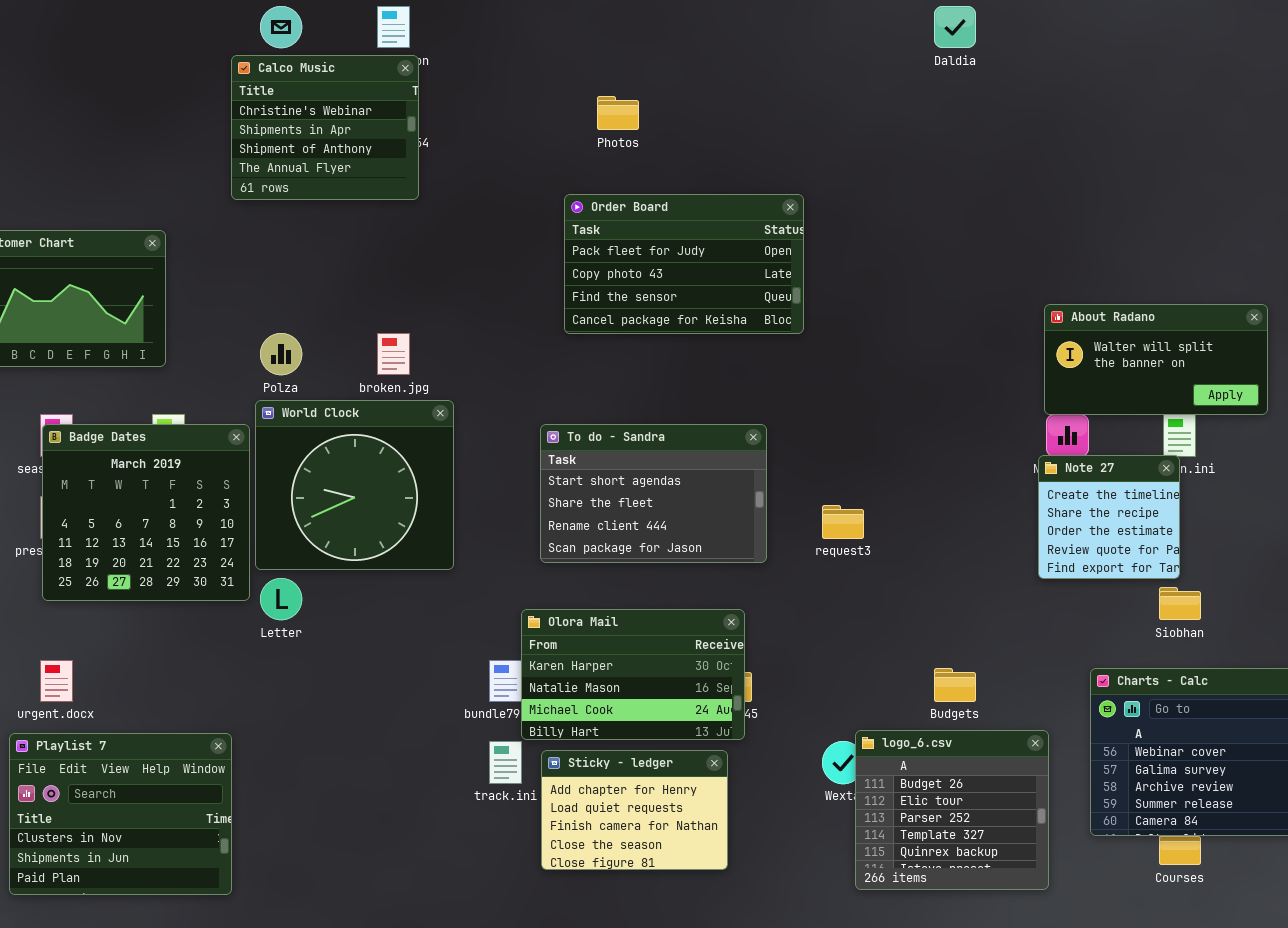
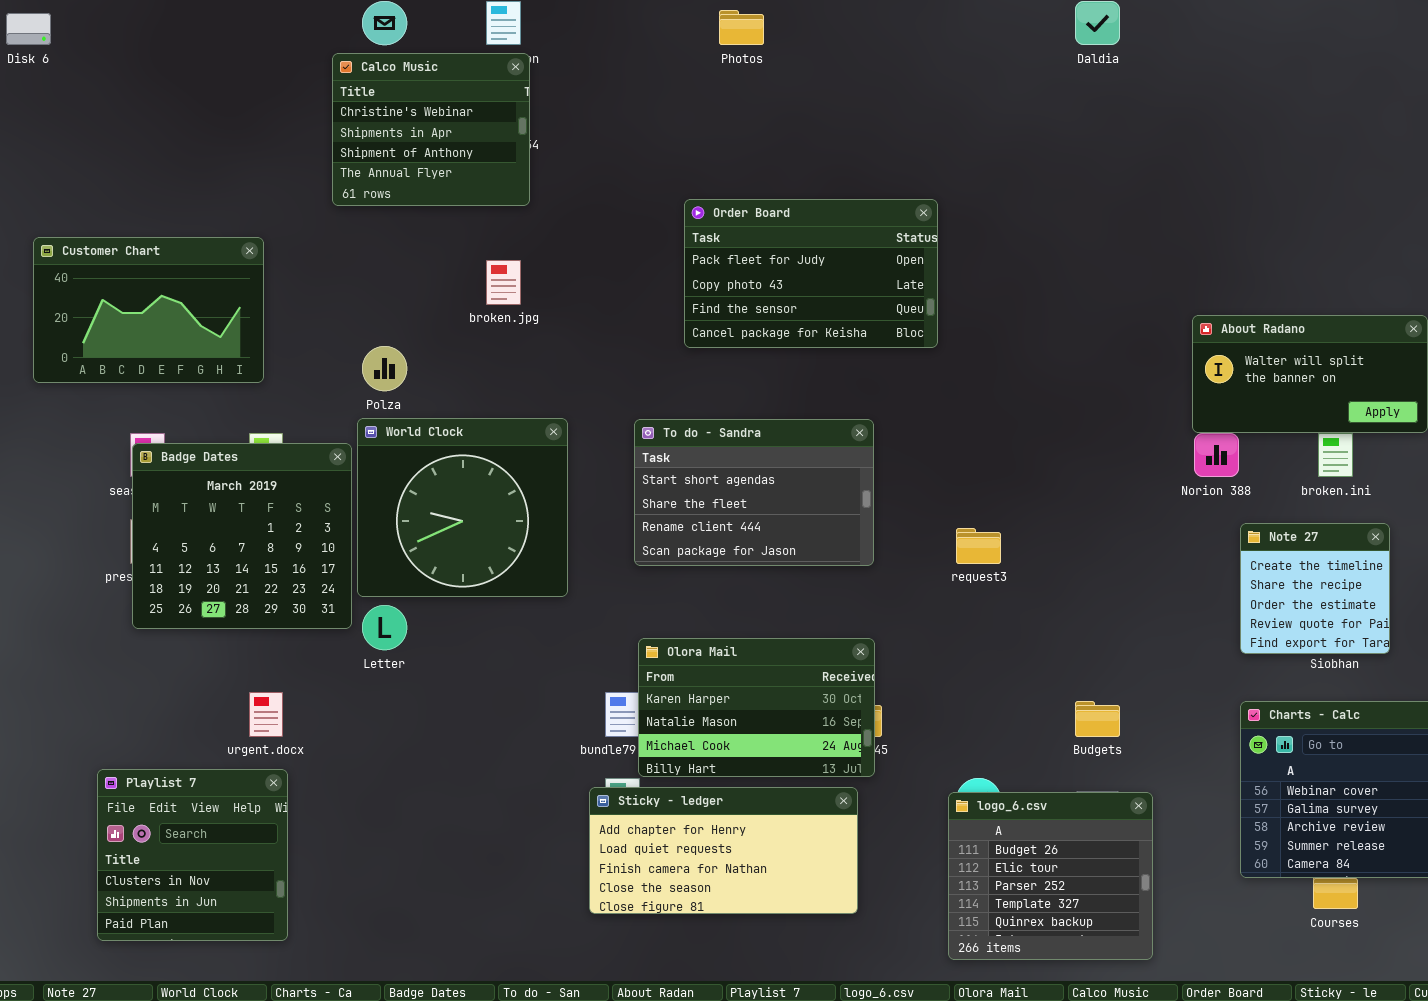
Photos: [597,96,639,130] -> [719,10,764,45], moved
broken.jpg: [377,333,410,375] -> [486,260,521,305], moved
To do - Sandra: [540,424,767,563] -> [634,419,874,566], moved
Note 27: [1038,455,1180,579] -> [1240,523,1390,654], moved
urgent.docx: [40,660,73,702] -> [249,692,283,737], moved
logo_6.csv: [855,730,1049,890] -> [948,792,1153,960], moved
Playlist 7: [9,733,232,895] -> [97,769,288,941], resized
Sticky - ledger: [541,750,728,870] -> [589,787,858,914], resized

